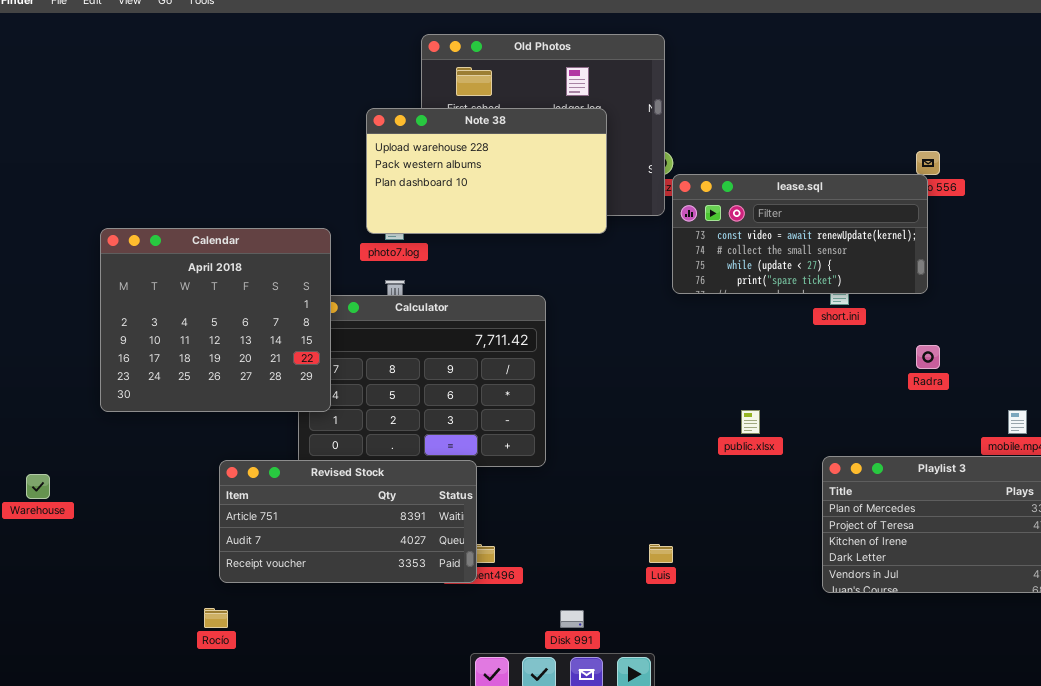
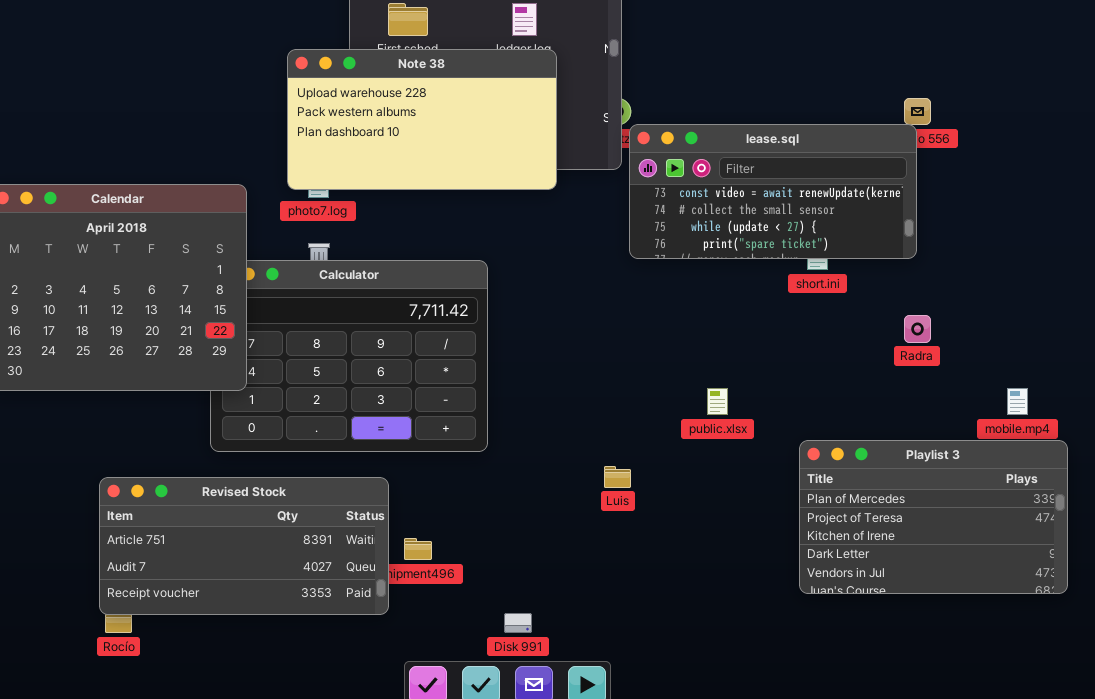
Revised Stock: [219,460,477,583] -> [99,477,389,615], moved
Luis: [649,544,673,563] -> [604,466,631,488], moved

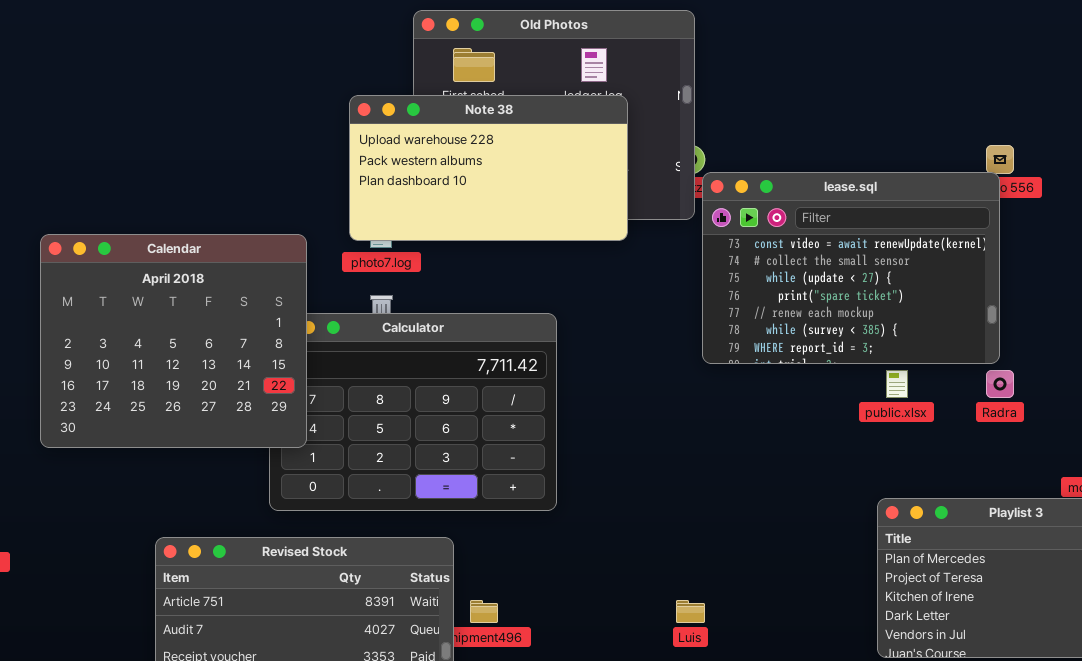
lease.sql: [629,124,917,259] -> [702,172,1000,364], resized
public.xlsx: [707,388,728,415] -> [886,370,908,398], moved
Luis: [604,466,631,488] -> [676,600,705,623], moved

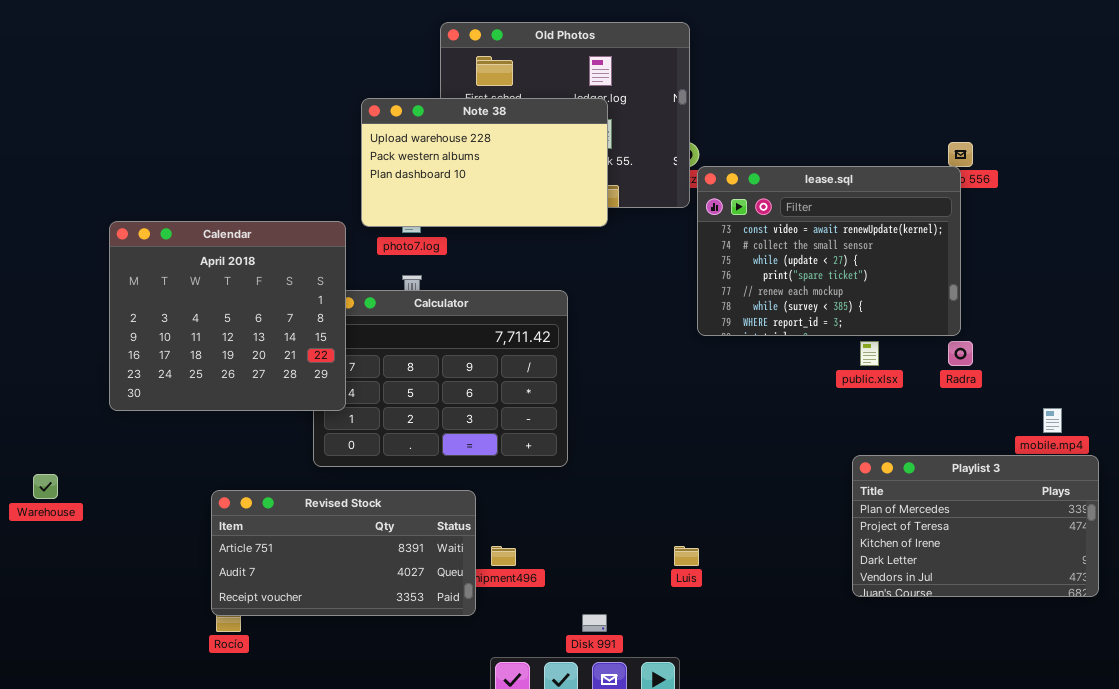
Note 38: [349,95,628,241] -> [361,98,608,227], moved

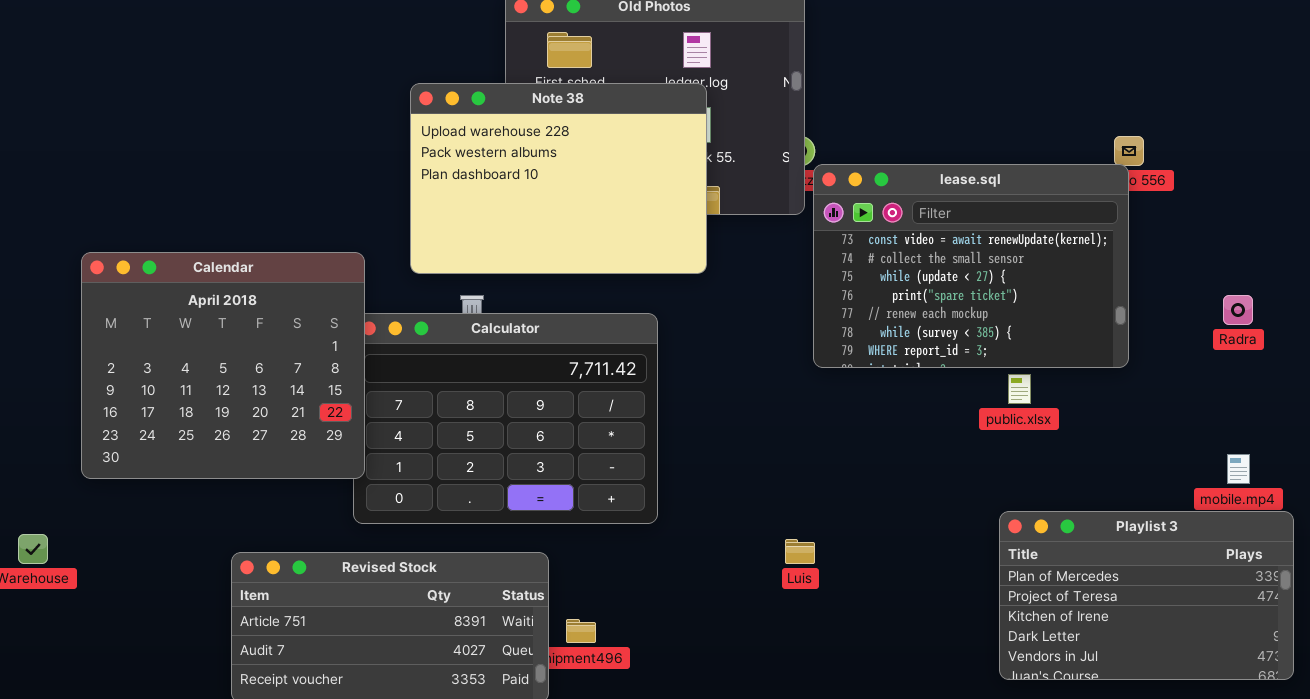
Note 38: [361,98,608,227] -> [410,83,707,274], resized
Calendar: [109,221,346,411] -> [81,252,365,479], moved
Radra: [948,341,973,366] -> [1223,295,1253,325], moved
Luis: [674,546,699,566] -> [785,539,815,564], moved

